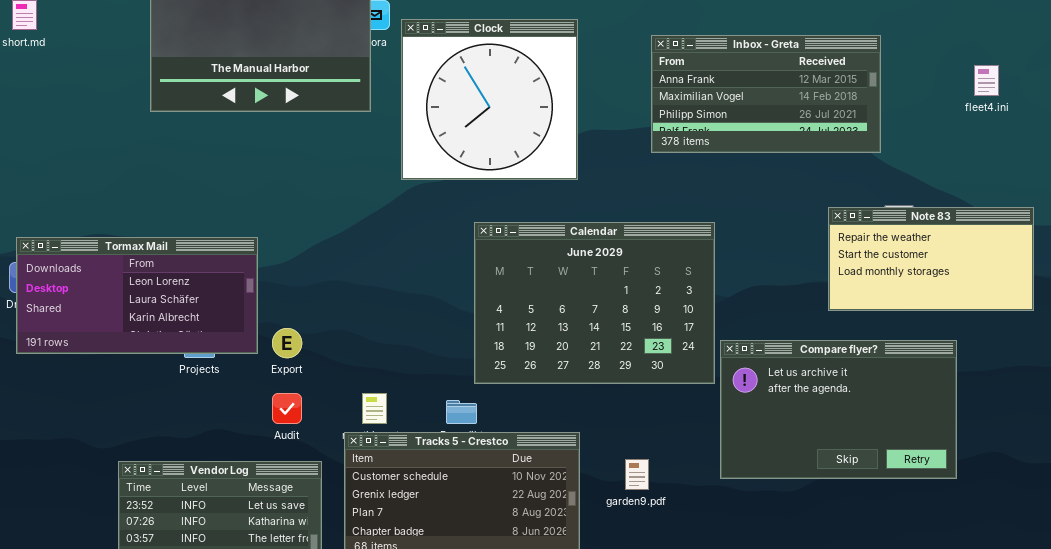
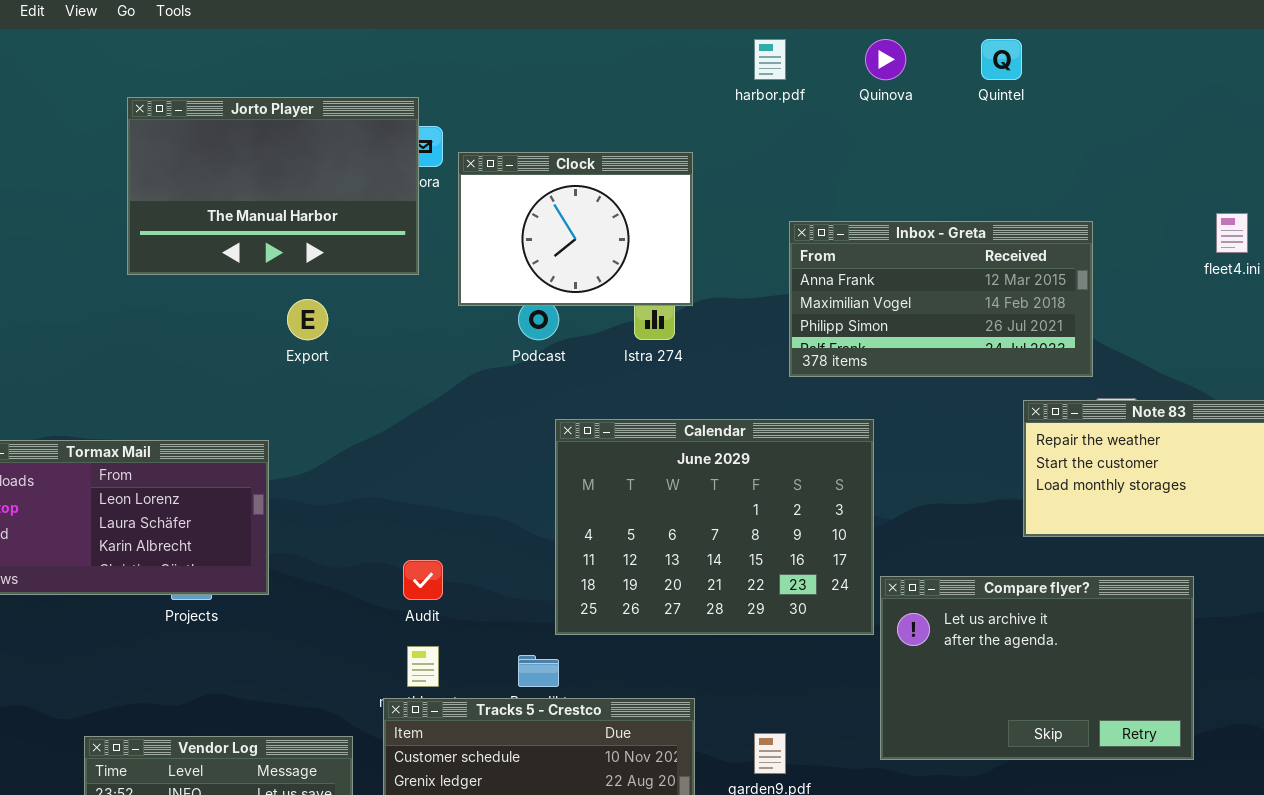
Clock: [401,19,578,180] -> [458,152,693,306], resized
Inbox - Greta: [651,35,881,153] -> [789,221,1093,377], moved
Export: [272,328,302,358] -> [287,299,328,340], moved
Audit: [272,393,302,424] -> [403,560,443,600], moved

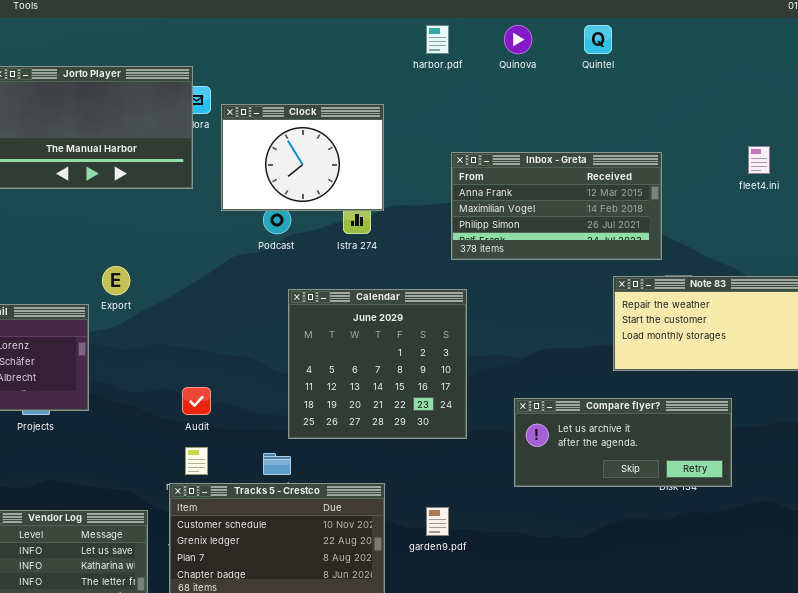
Export: [287,299,328,340] -> [102,266,130,295], moved
Calendar: [555,419,874,635] -> [288,289,467,439], resized
Compare flyer?: [880,576,1194,760] -> [514,398,732,487], resized

